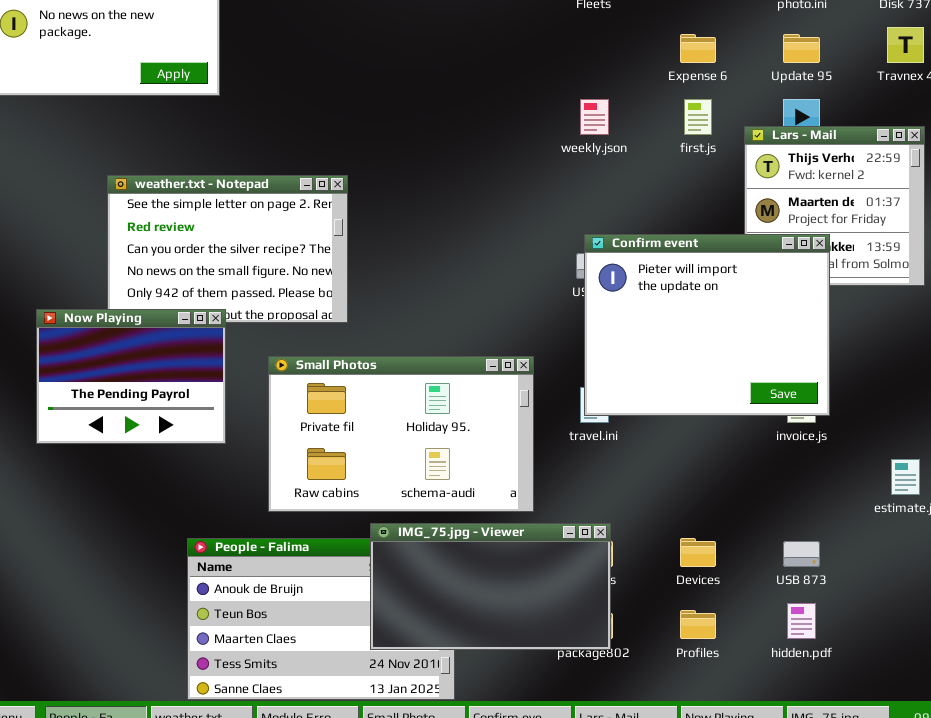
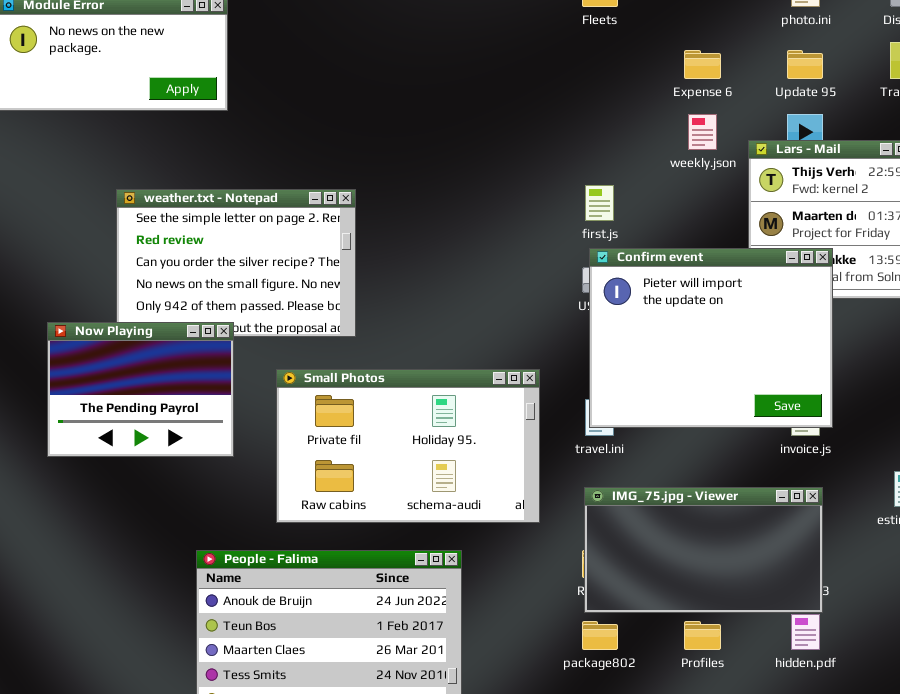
weekly.json: [580,99,609,135] -> [688,114,717,150], moved
first.js: [684,99,712,135] -> [585,185,614,221], moved
IMG_75.jpg - Viewer: [370,523,611,650] -> [584,487,823,613], moved

